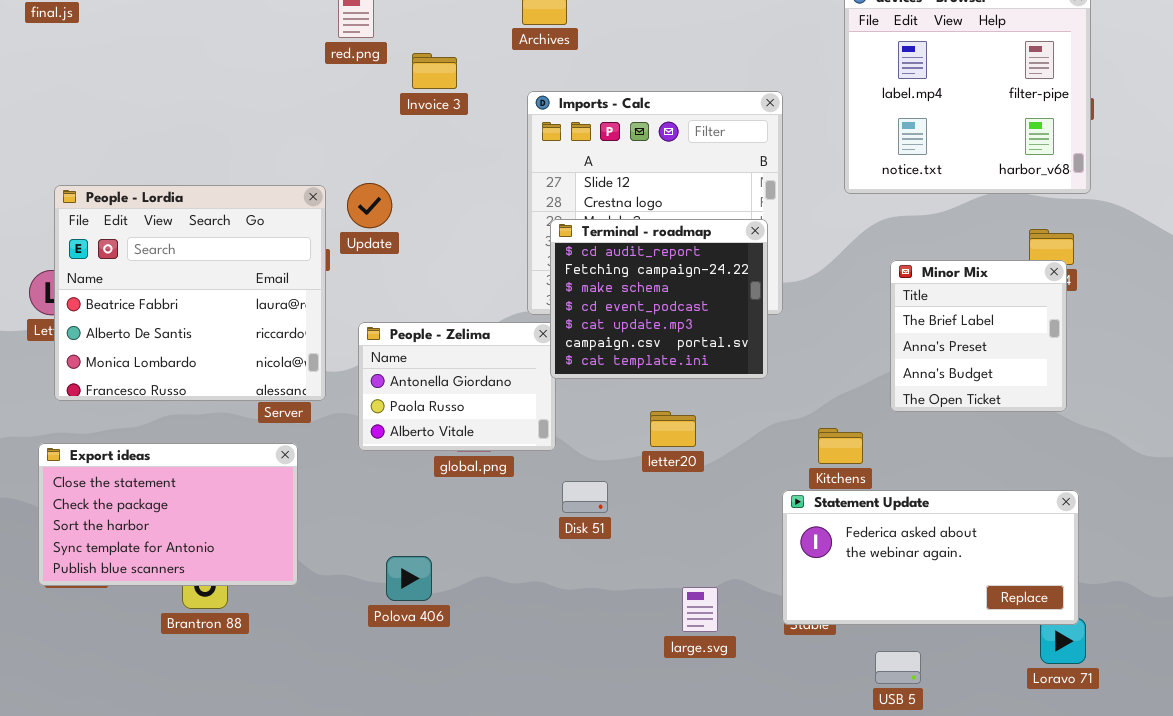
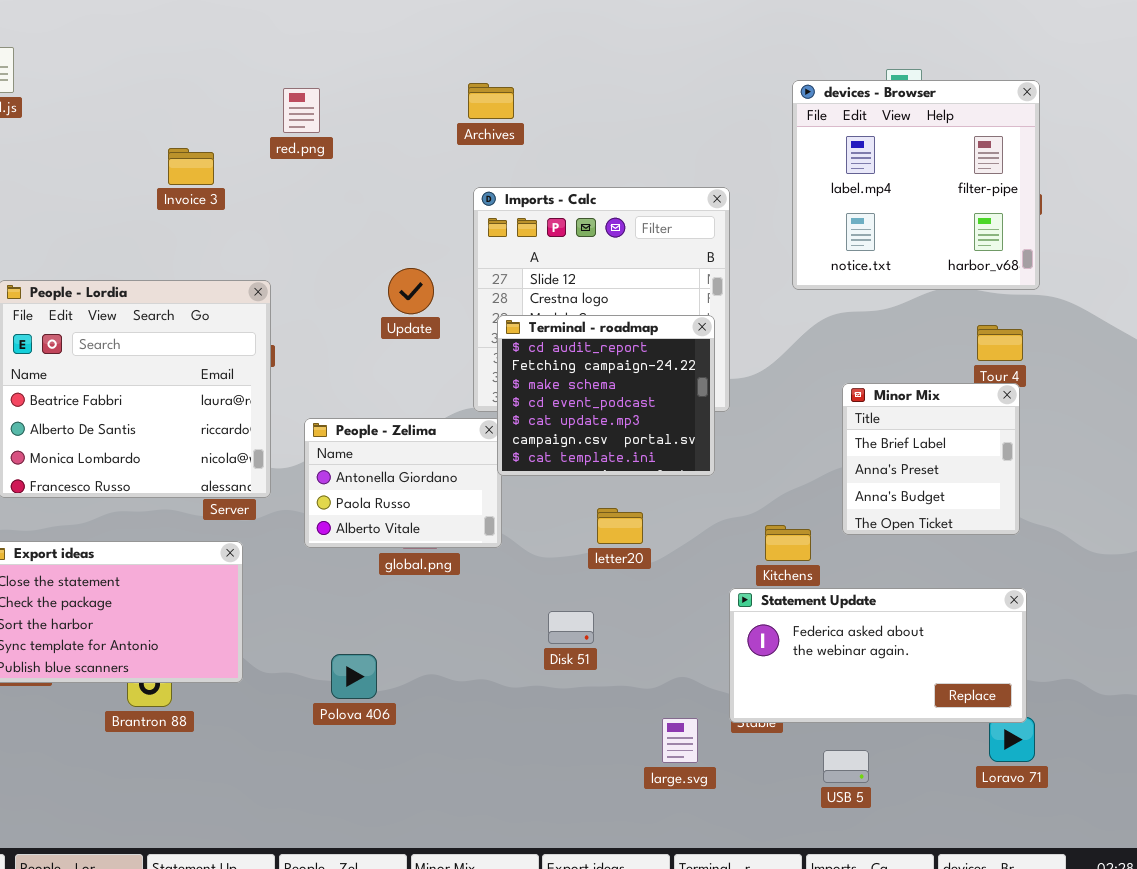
Invoice 3: [412,53,457,89] -> [168,148,214,185], moved
Update: [347,183,392,228] -> [388,268,434,314], moved
Minor Mix: [890,260,1067,412] -> [842,383,1020,535], moved
Disk 51: [562,481,608,513] -> [548,611,594,644], moved
large.svg: [682,587,718,632] -> [662,718,698,763], moved

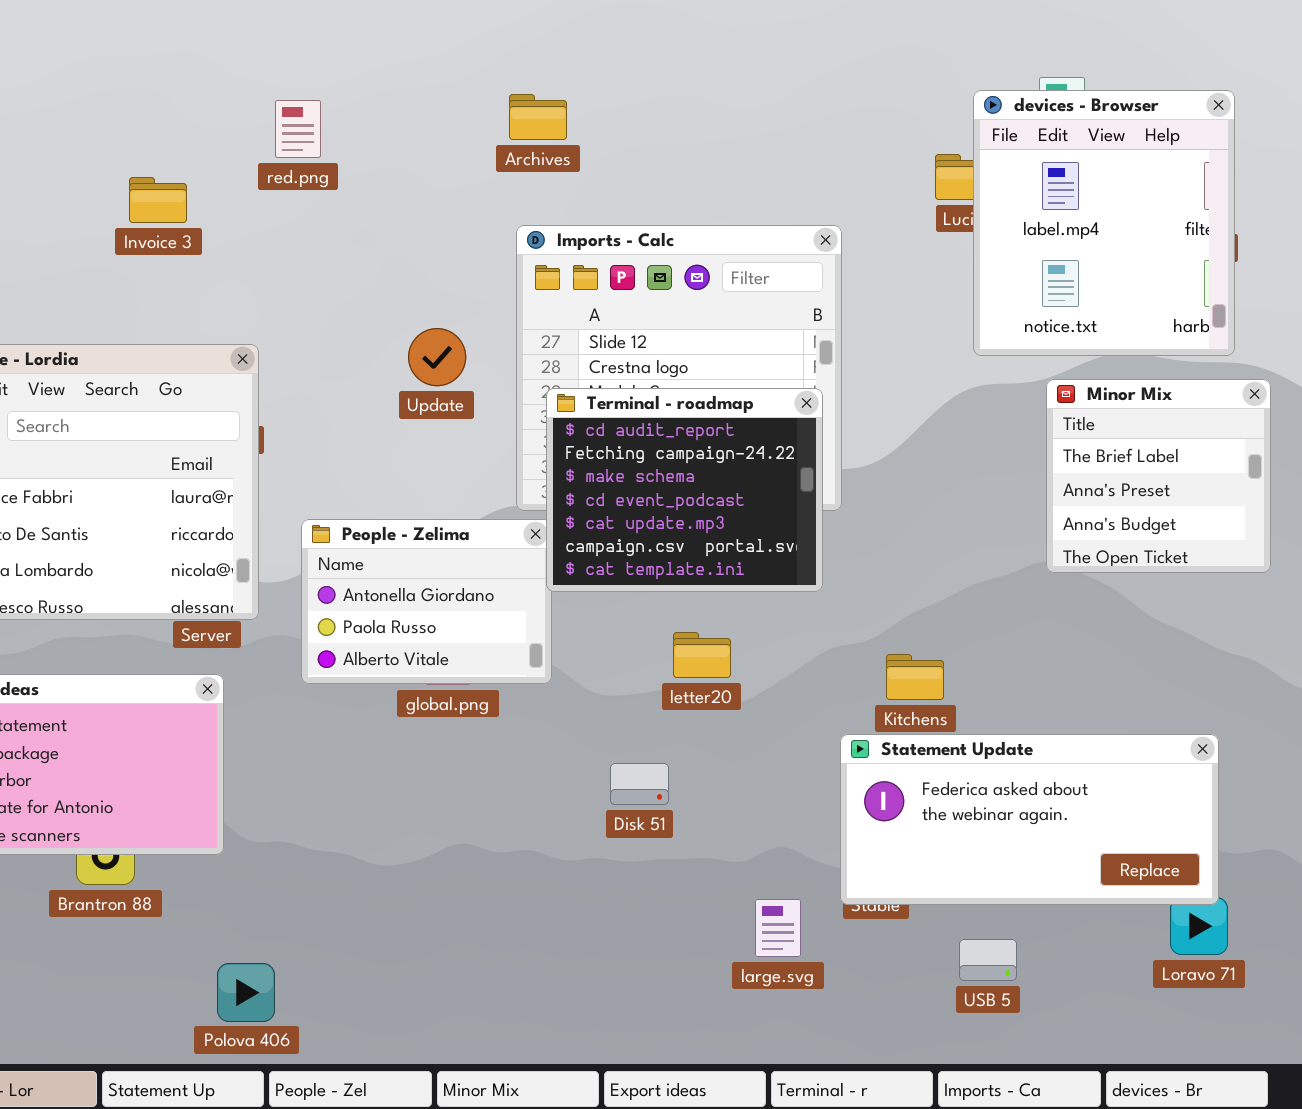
devices - Browser: [792,80,1040,290] -> [973,90,1235,356], resized
Minor Mix: [842,383,1020,535] -> [1046,379,1271,573], moved
Polova 406: [331,654,377,699] -> [217,963,275,1022], moved

